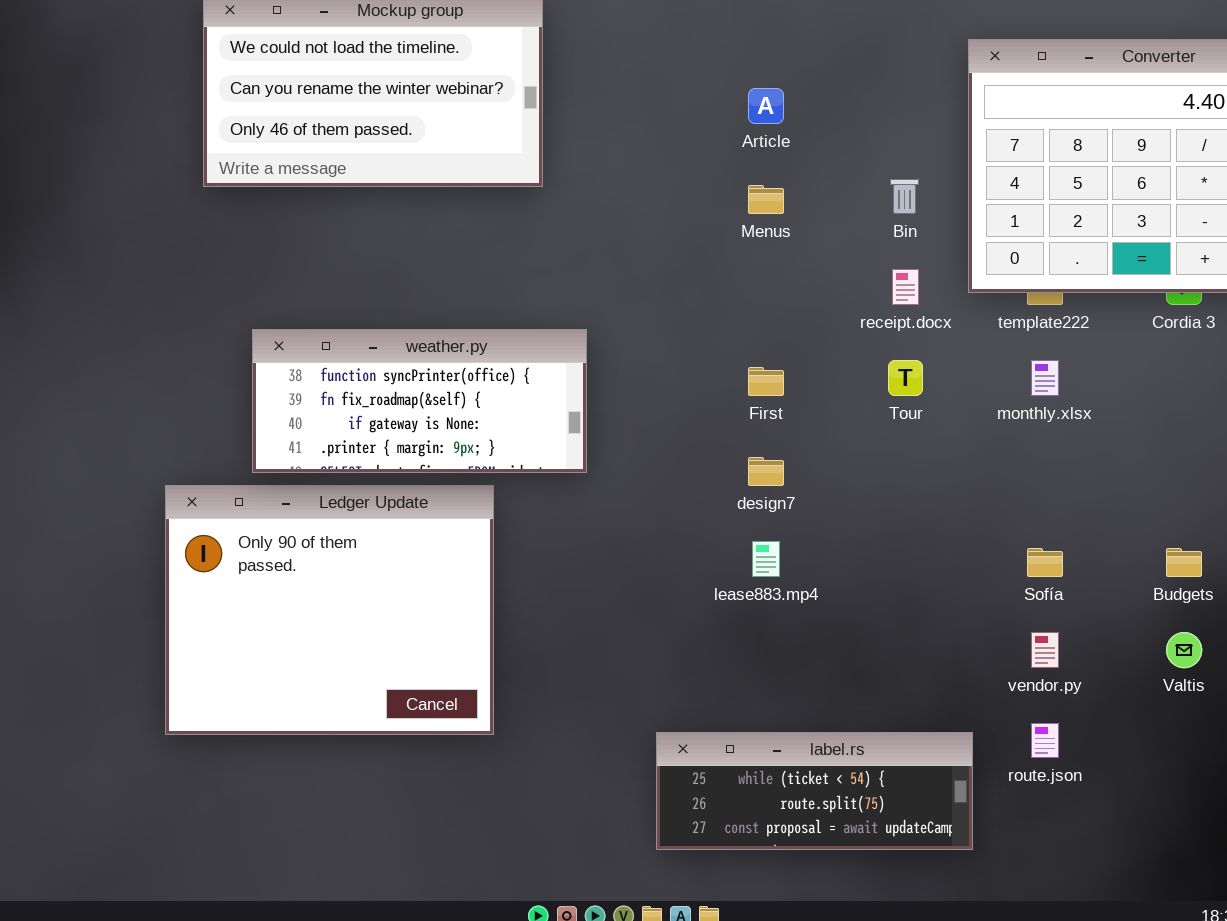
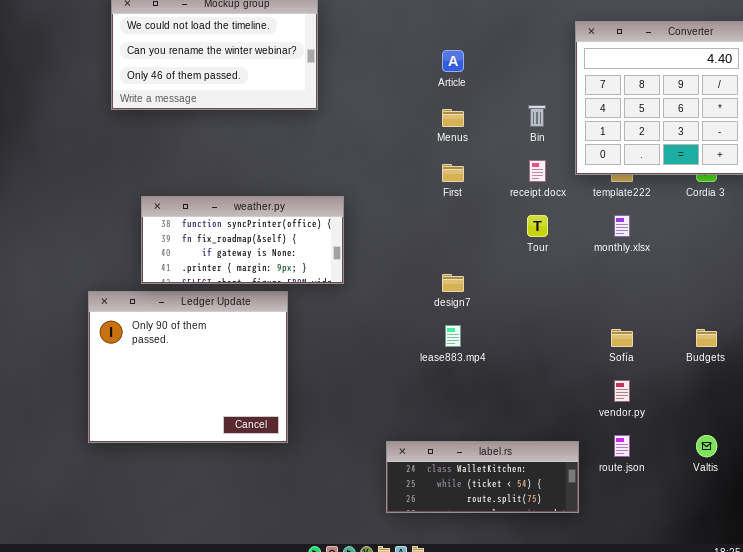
First: [748,367,784,396] -> [442,164,464,182], moved
Valtis: [1166,632,1202,668] -> [696,435,717,457], moved
label.rs: [656,732,973,850] -> [386,441,579,513], scrolled up 1 row

